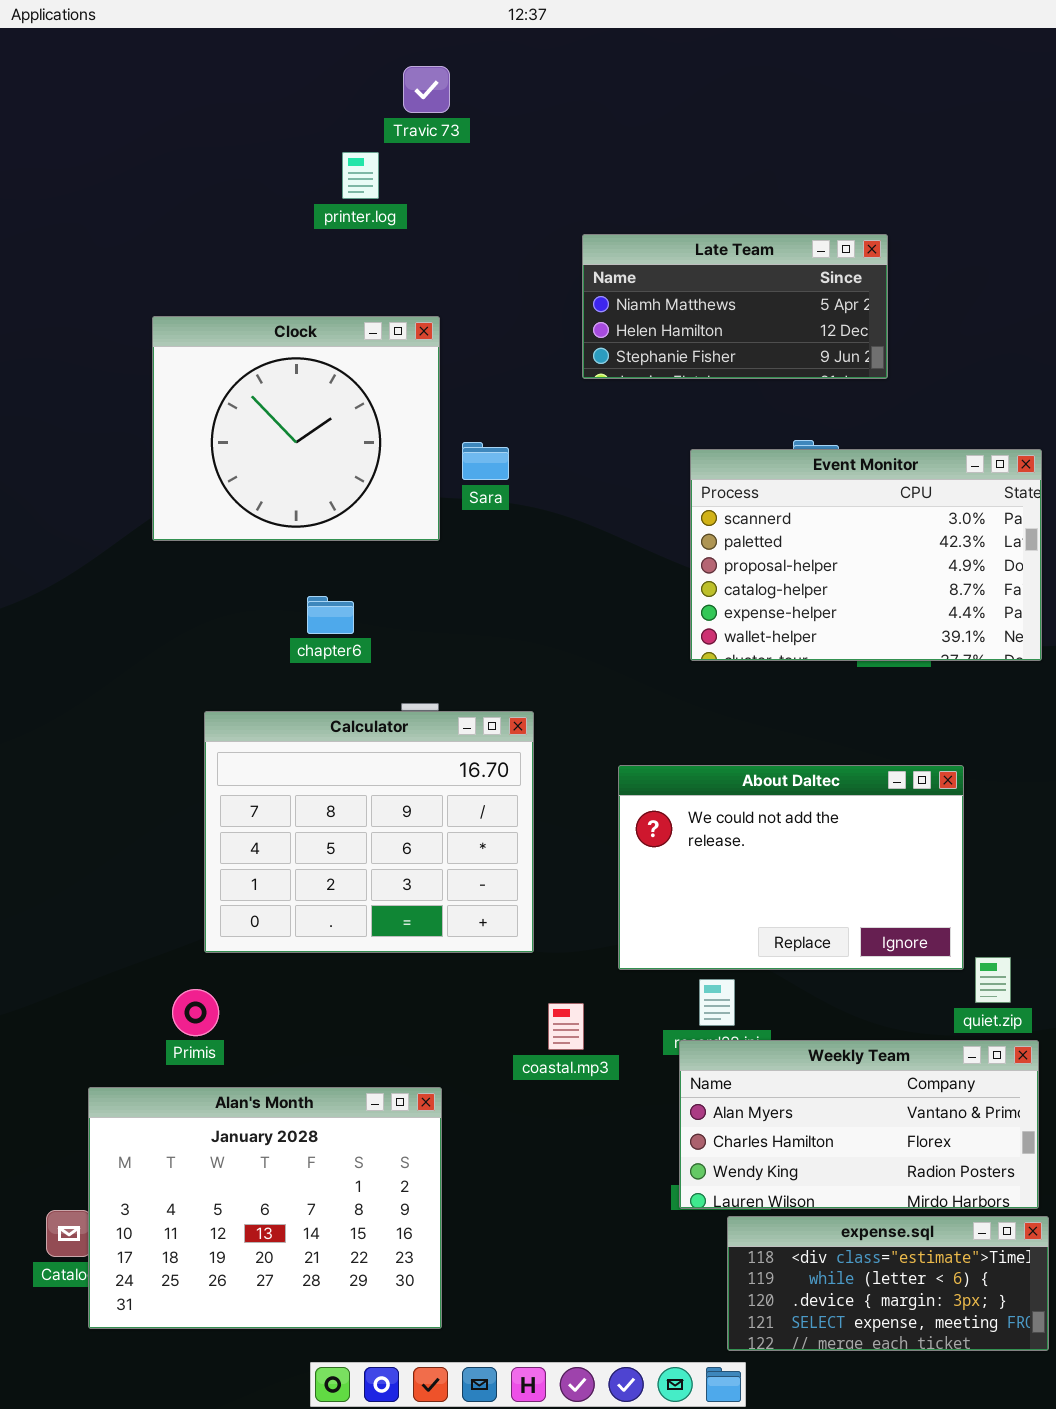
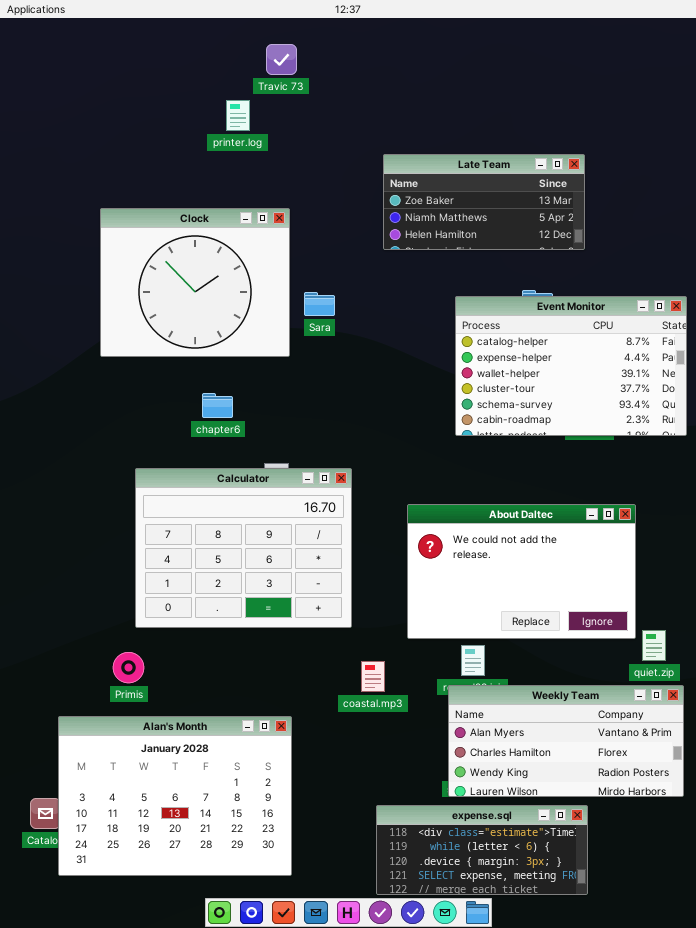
Late Team: [582,234,888,379] -> [383,154,585,250], scrolled up 1 row
Event Monitor: [690,449,1042,661] -> [455,296,687,436], scrolled down 3 rows
expense.sql: [727,1216,1049,1351] -> [376,805,588,895], moved

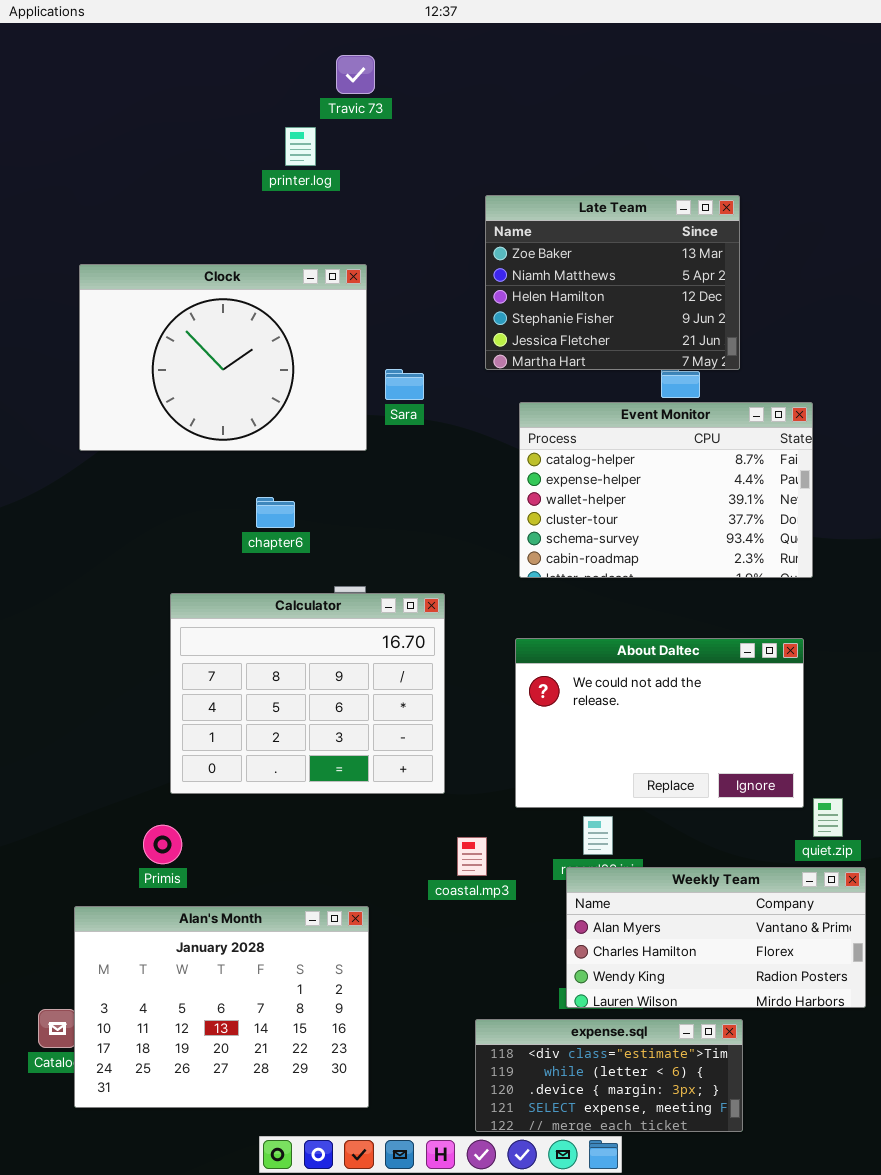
Late Team: [383,154,585,250] -> [485,195,740,370], resized
Clock: [100,208,290,357] -> [79,264,367,451], resized
Event Monitor: [455,296,687,436] -> [519,402,813,578], moved

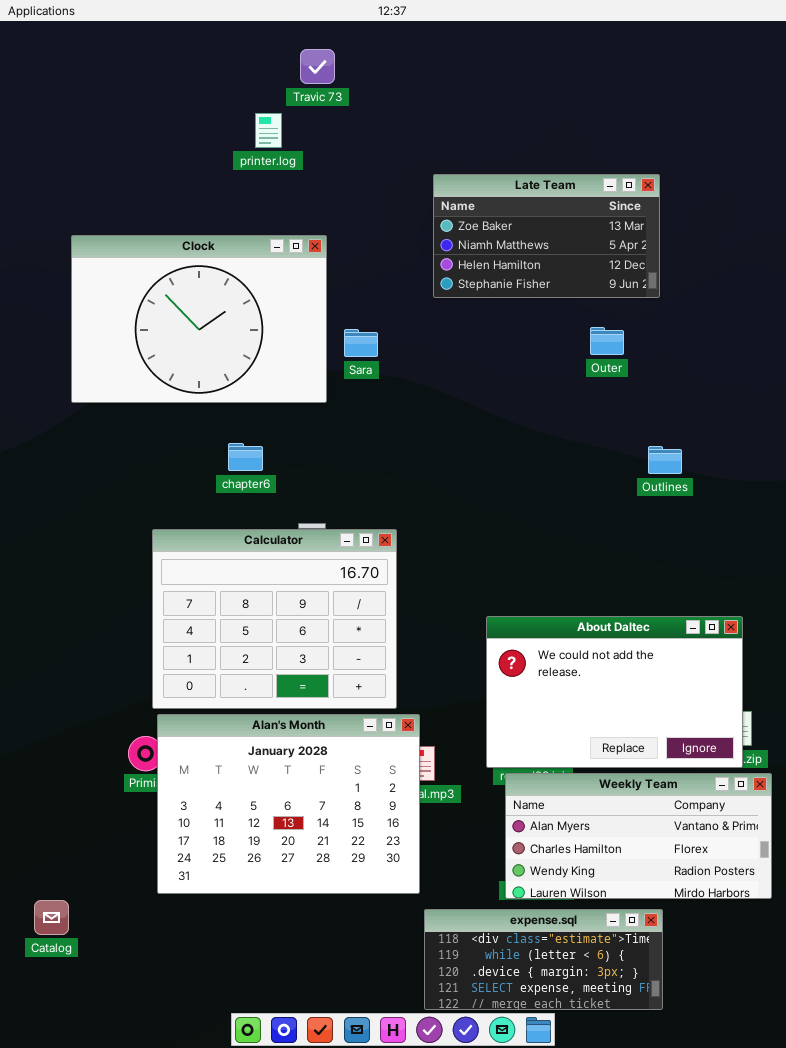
Late Team: [485,195,740,370] -> [433,174,660,298], resized
Event Monitor: [519,402,813,578] -> none, closed
About Daltec: [515,638,804,808] -> [486,616,743,768], moved
Alan's Month: [74,906,369,1108] -> [157,714,420,894], moved

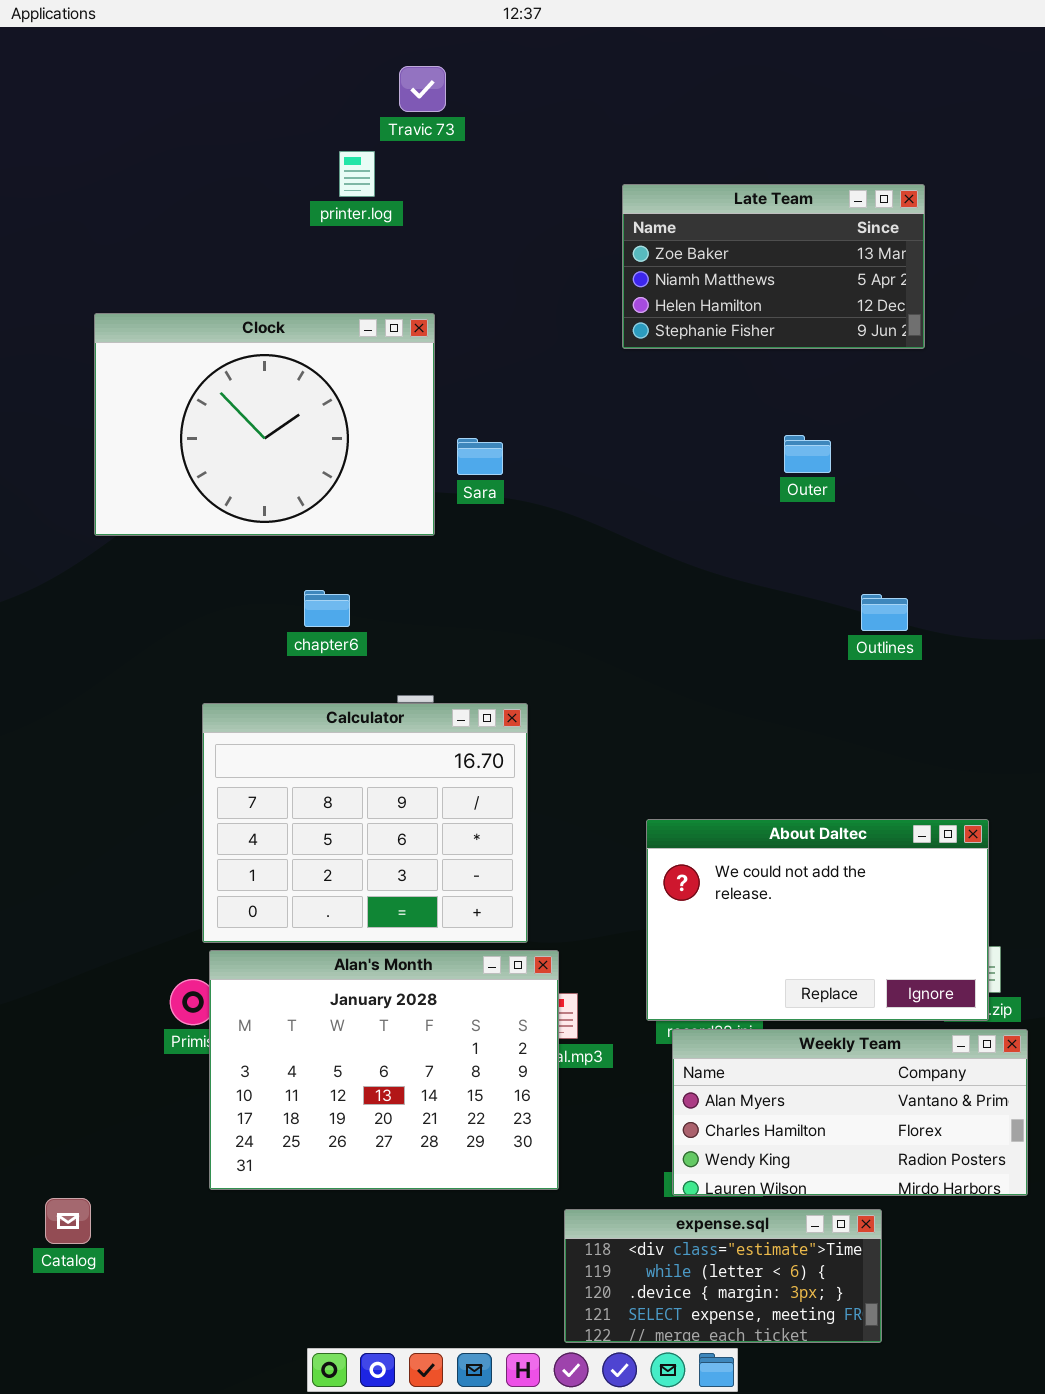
Late Team: [433,174,660,298] -> [622,184,925,349], moved

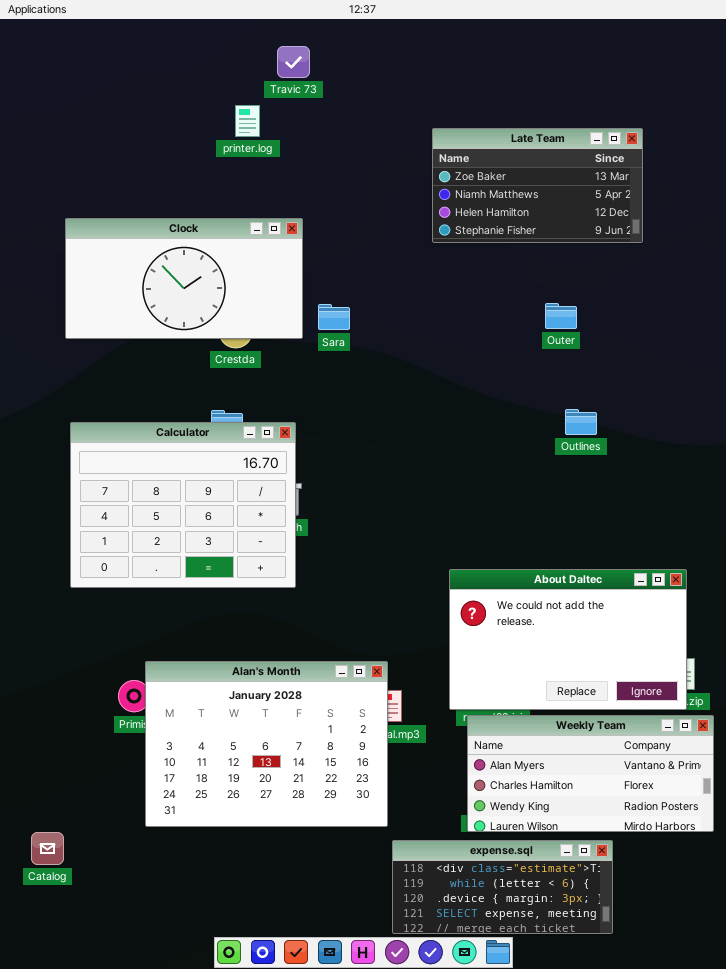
Clock: [94,313,435,536] -> [65,218,303,339], resized
Outlines: [861,594,908,631] -> [565,409,597,435], moved
Calculator: [202,703,528,943] -> [70,422,296,588], moved

